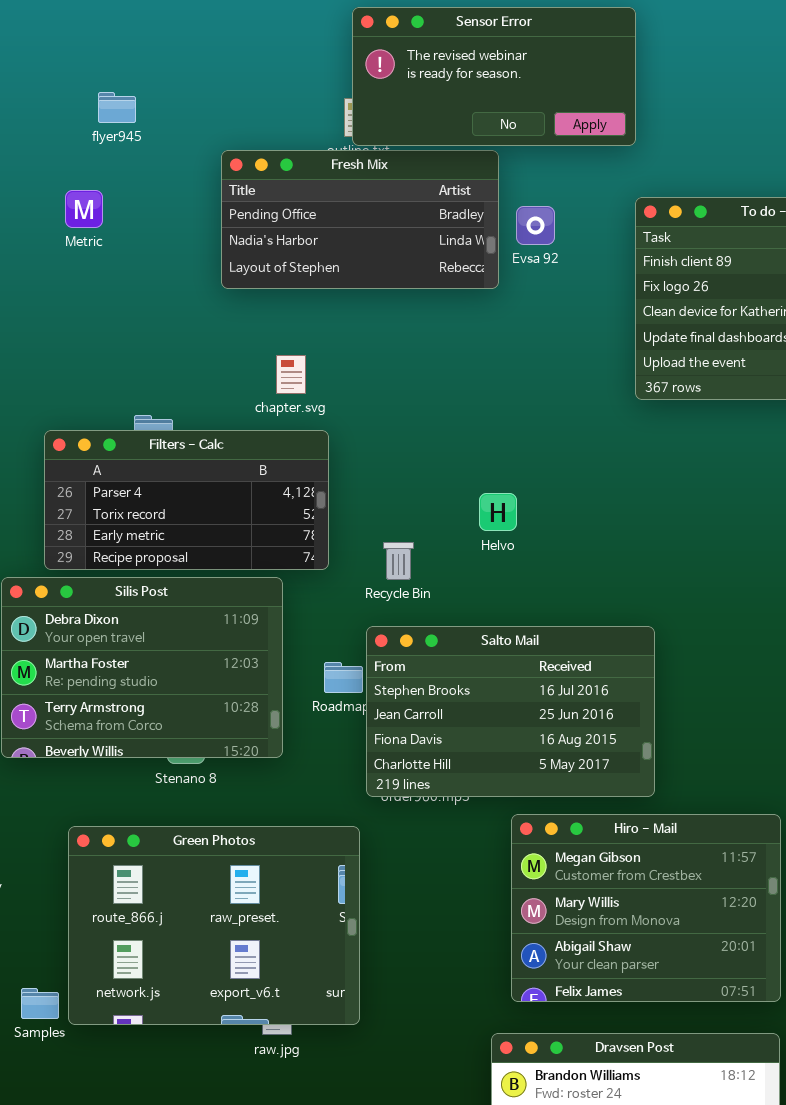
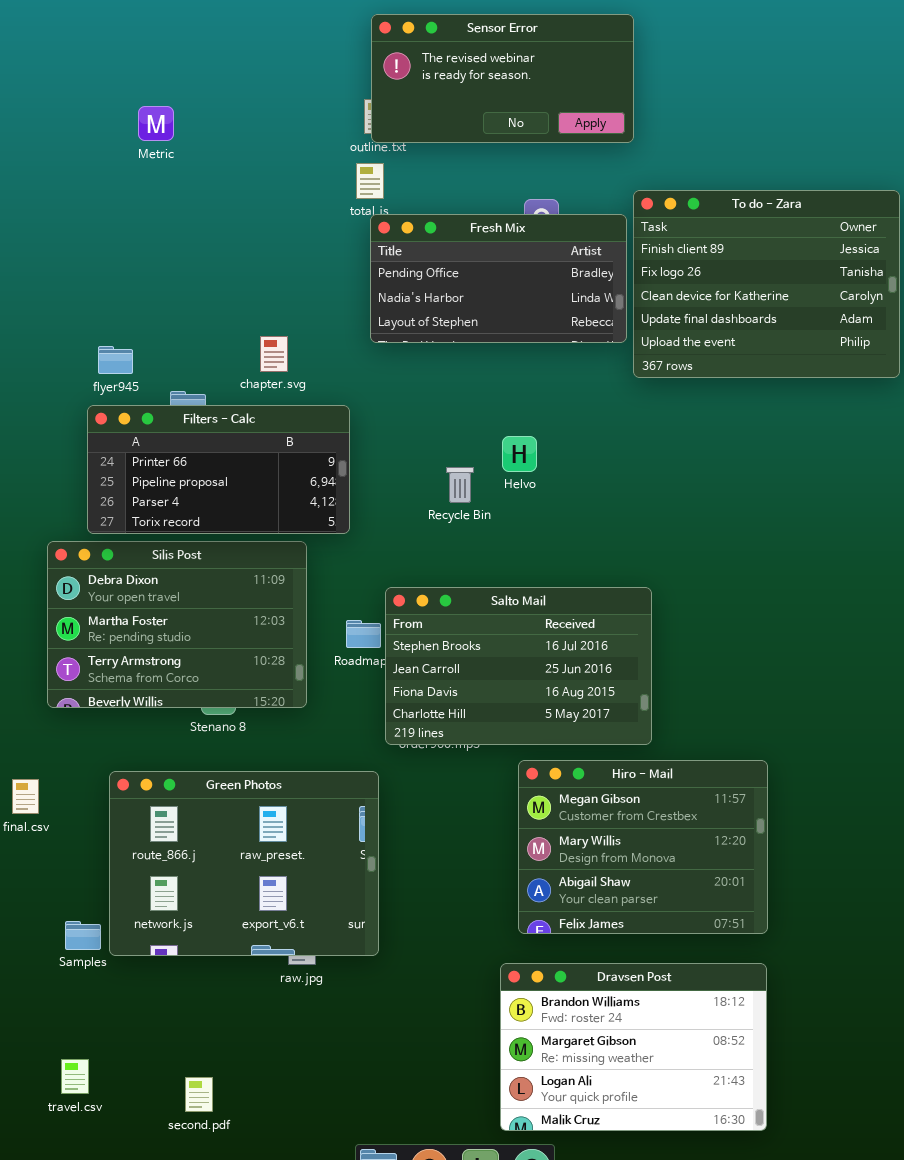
flyer945: [98,92,136,123] -> [98,346,133,374], moved
Fresh Mix: [221,150,499,289] -> [370,214,627,343], moved
Metric: [65,190,103,228] -> [138,106,174,141], moved
chapter.svg: [276,355,306,394] -> [260,336,288,372], moved
Filters - Calc: [44,430,329,570] -> [87,405,350,534], scrolled up 2 rows
Helvo: [479,493,517,531] -> [502,436,537,472], moved
Recycle Bin: [383,542,414,580] -> [446,467,474,503], moved

